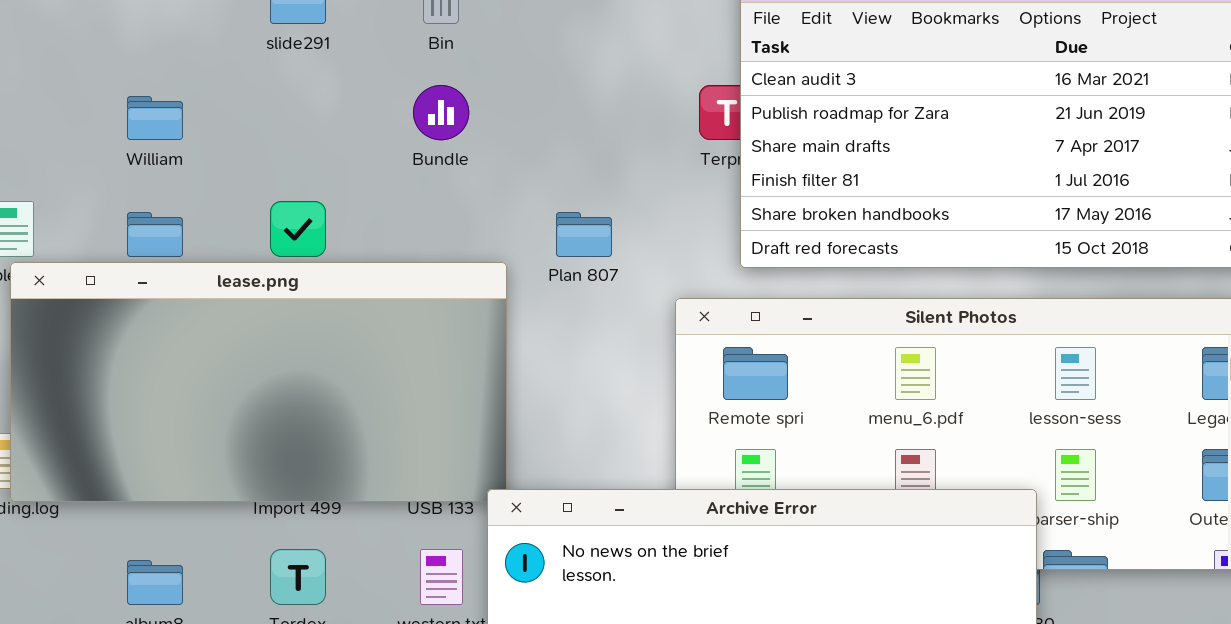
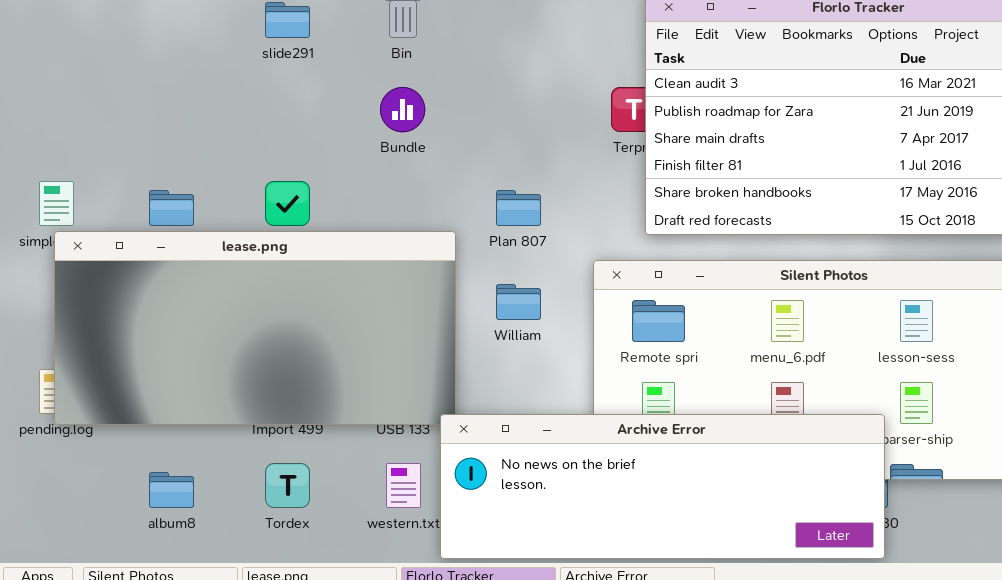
William: [127,96,183,140] -> [496,284,541,320], moved

